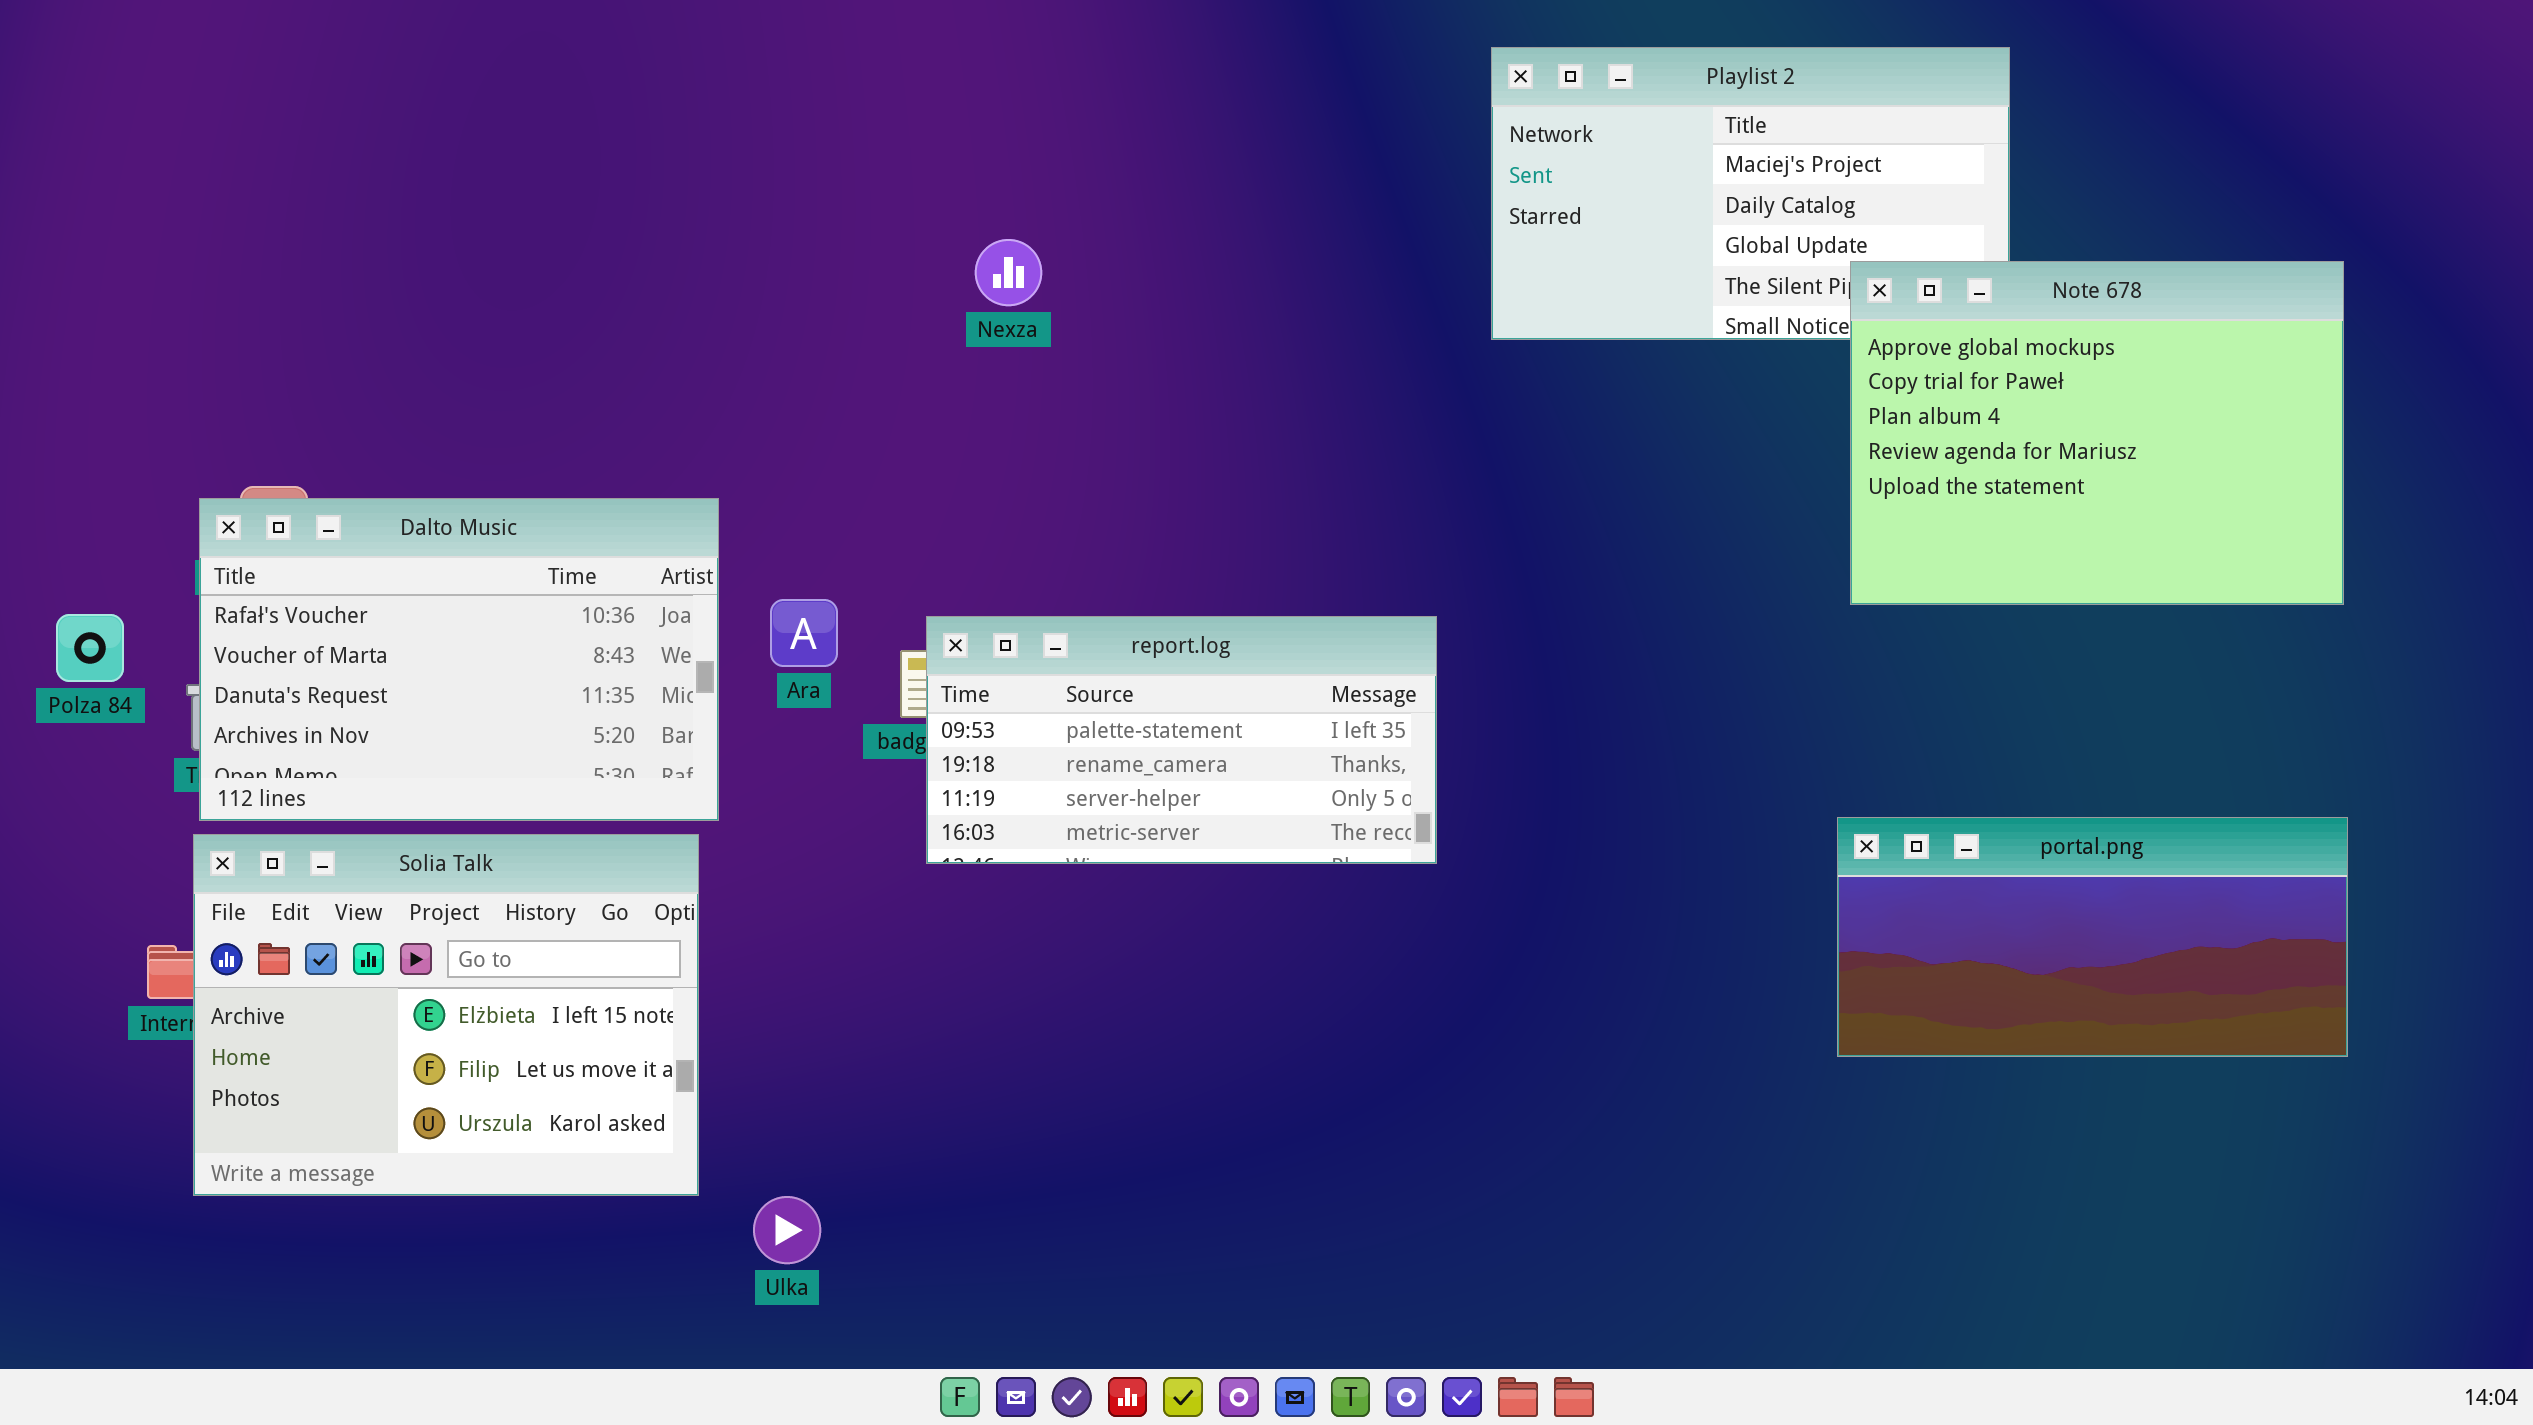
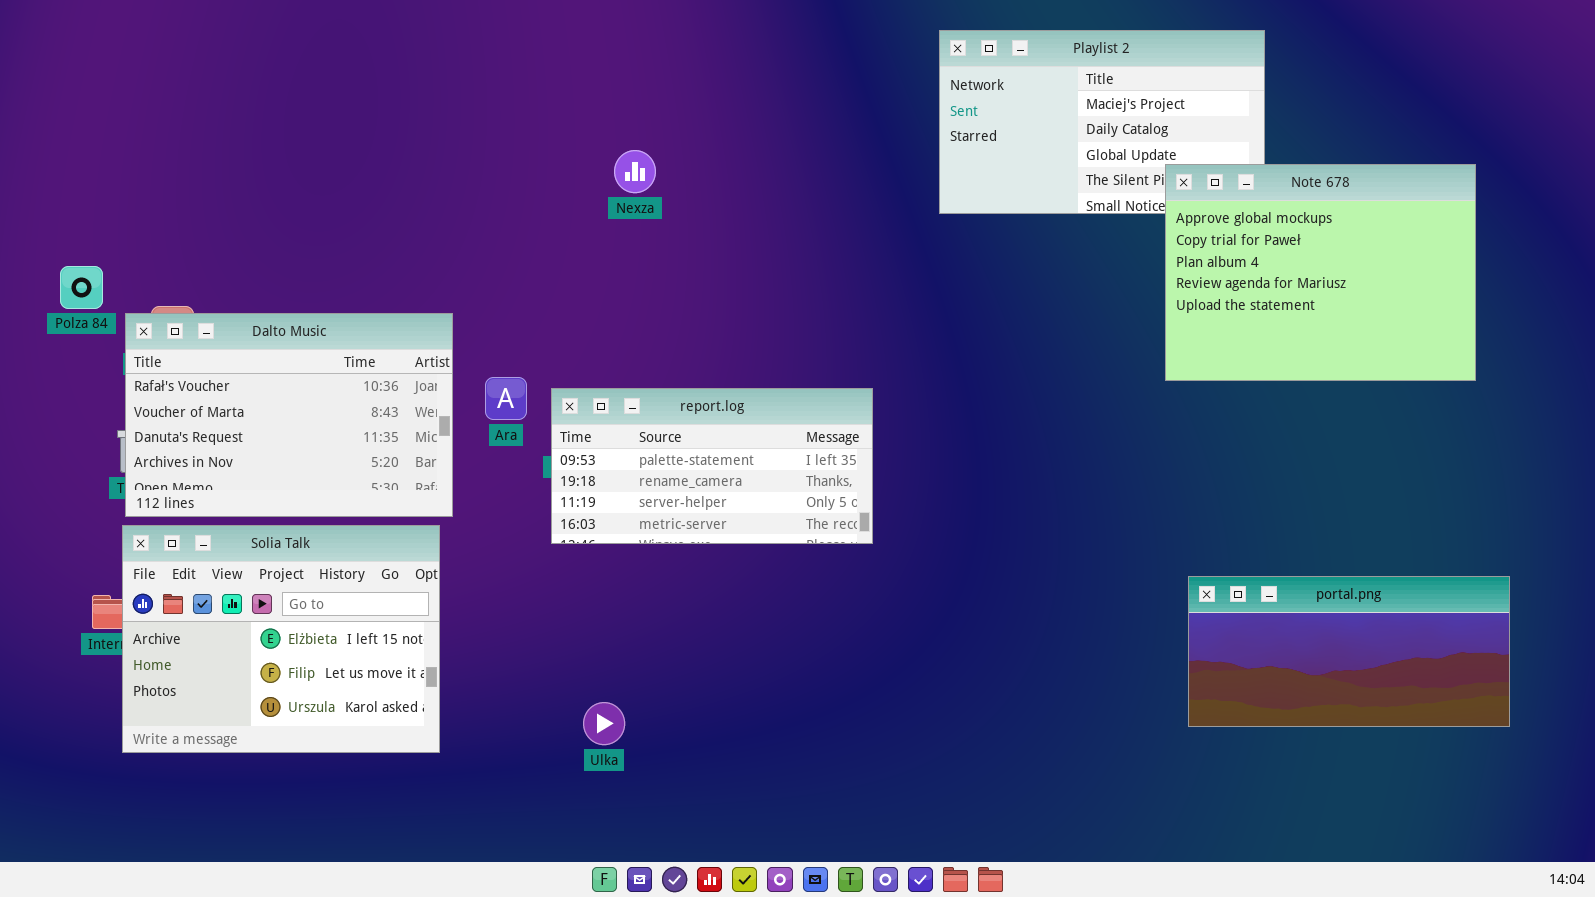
Polza 84: [56,614,124,682] -> [60,266,103,309], moved
report.log: [926,616,1437,864] -> [551,388,873,544], moved
portal.png: [1837,817,2348,1057] -> [1188,576,1510,727], moved
Ulka: [753,1196,821,1264] -> [583,702,625,745], moved

